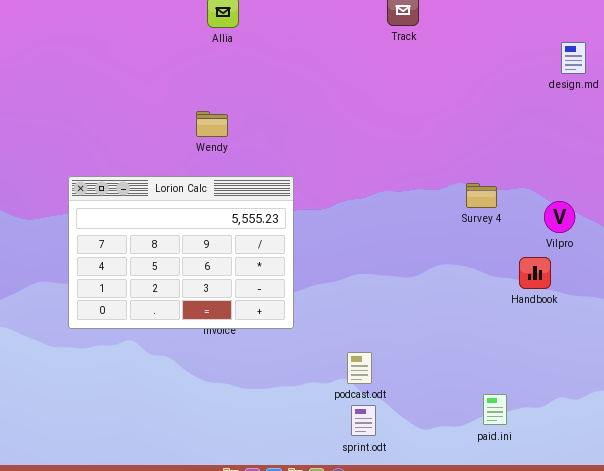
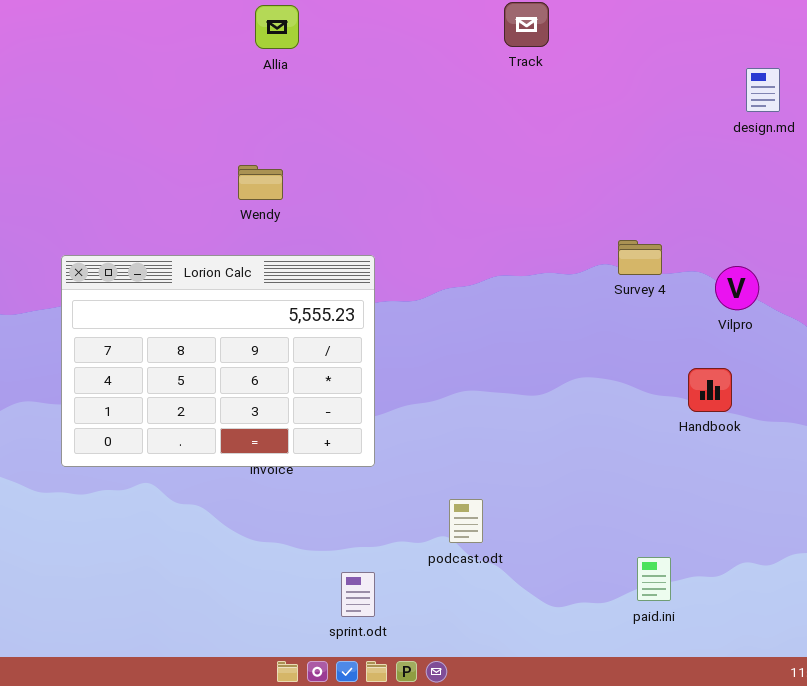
Survey 4: [466,183,497,208] -> [618,240,662,275], moved
Vilpro: [544,201,575,233] -> [715,266,759,310], moved
sprint.odt: [351,405,376,436] -> [341,572,375,617], moved

